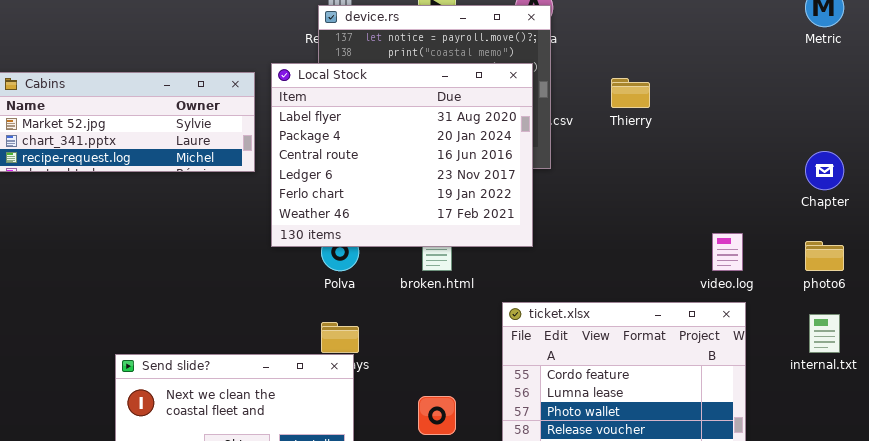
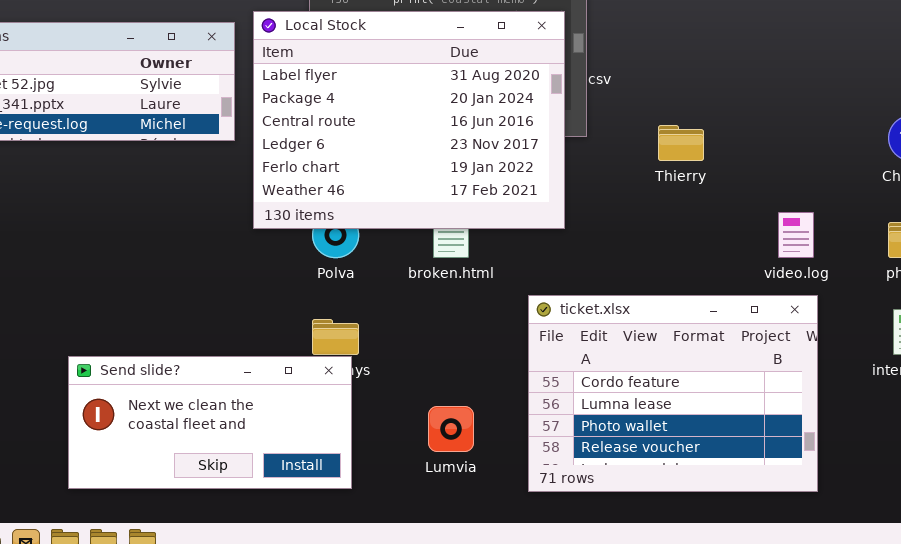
Thierry: [611,78,650,108] -> [658,125,704,161], moved

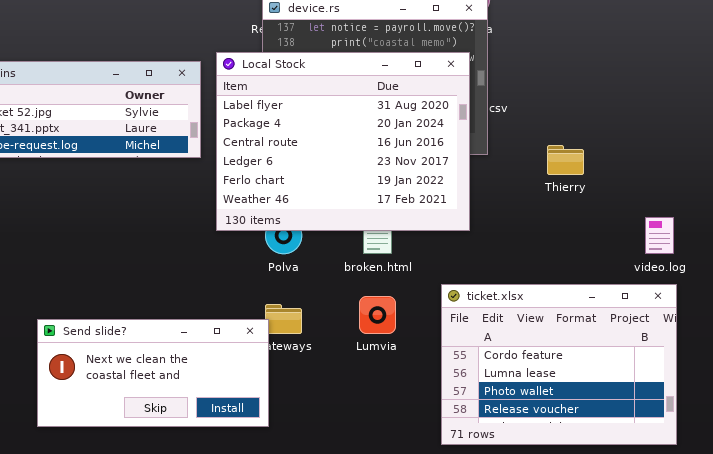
Send slide?: [68,356,352,489] -> [37,319,269,427], moved
Lumvia: [428,406,474,452] -> [359,296,396,334], moved

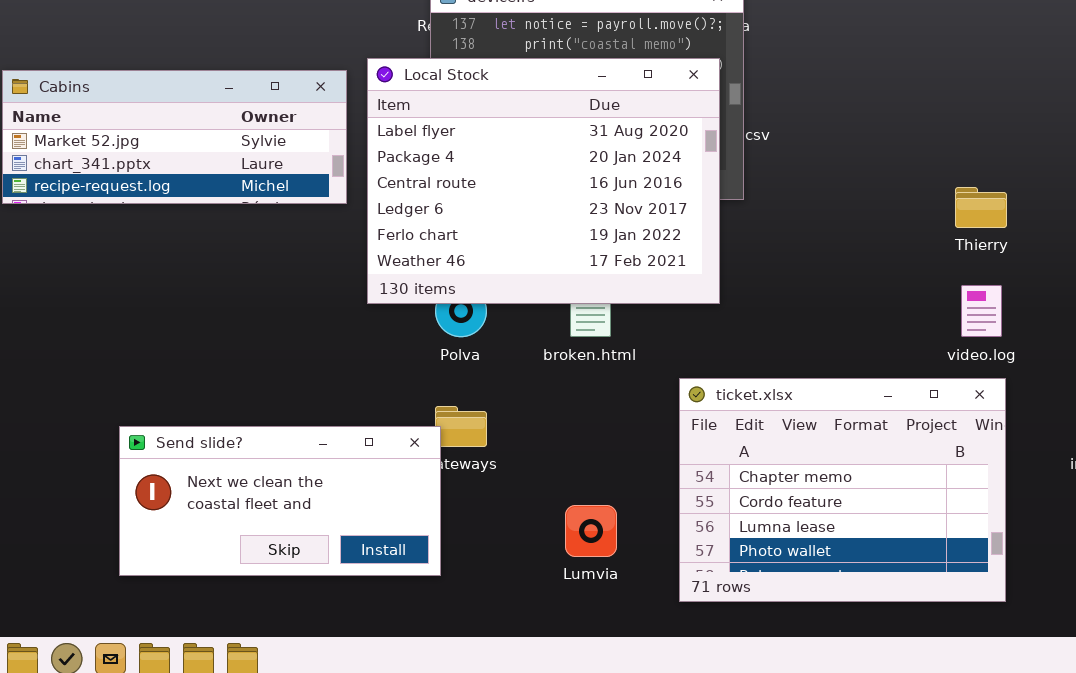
Thierry: [547,145,584,175] -> [955,187,1007,228], moved
ticket.xlsx: [441,284,677,445] -> [679,378,1006,602], scrolled up 1 row
Lumvia: [359,296,396,334] -> [565,505,617,557], moved

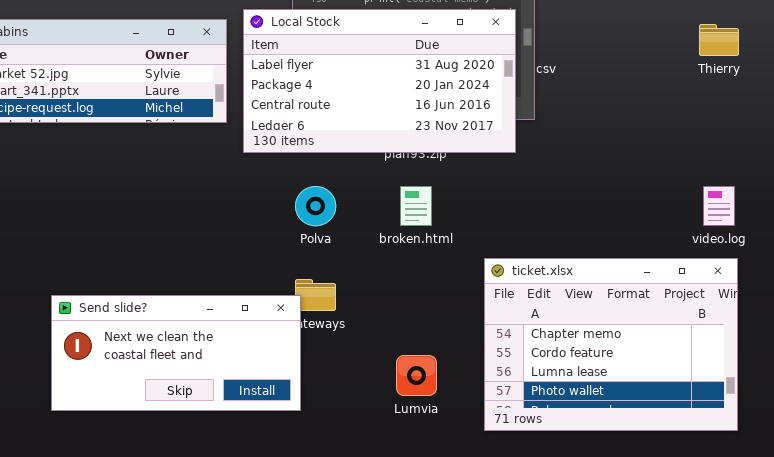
Local Stock: [367,58,720,304] -> [243,9,516,153], resized
Thierry: [955,187,1007,228] -> [699,24,739,56], moved

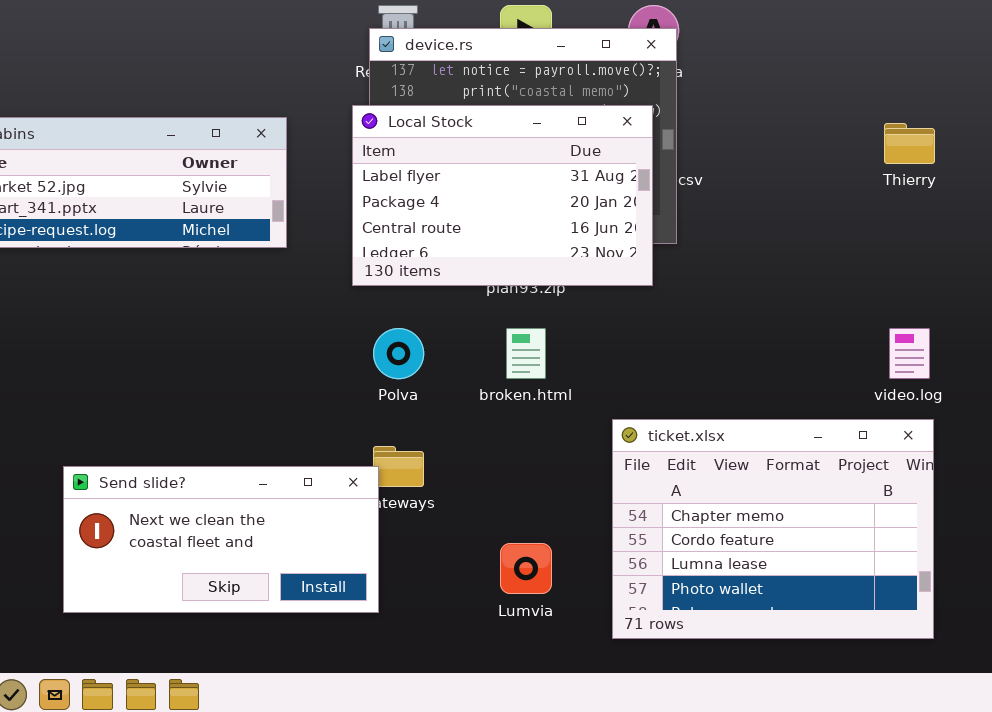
Local Stock: [243,9,516,153] -> [352,105,653,286], resized

